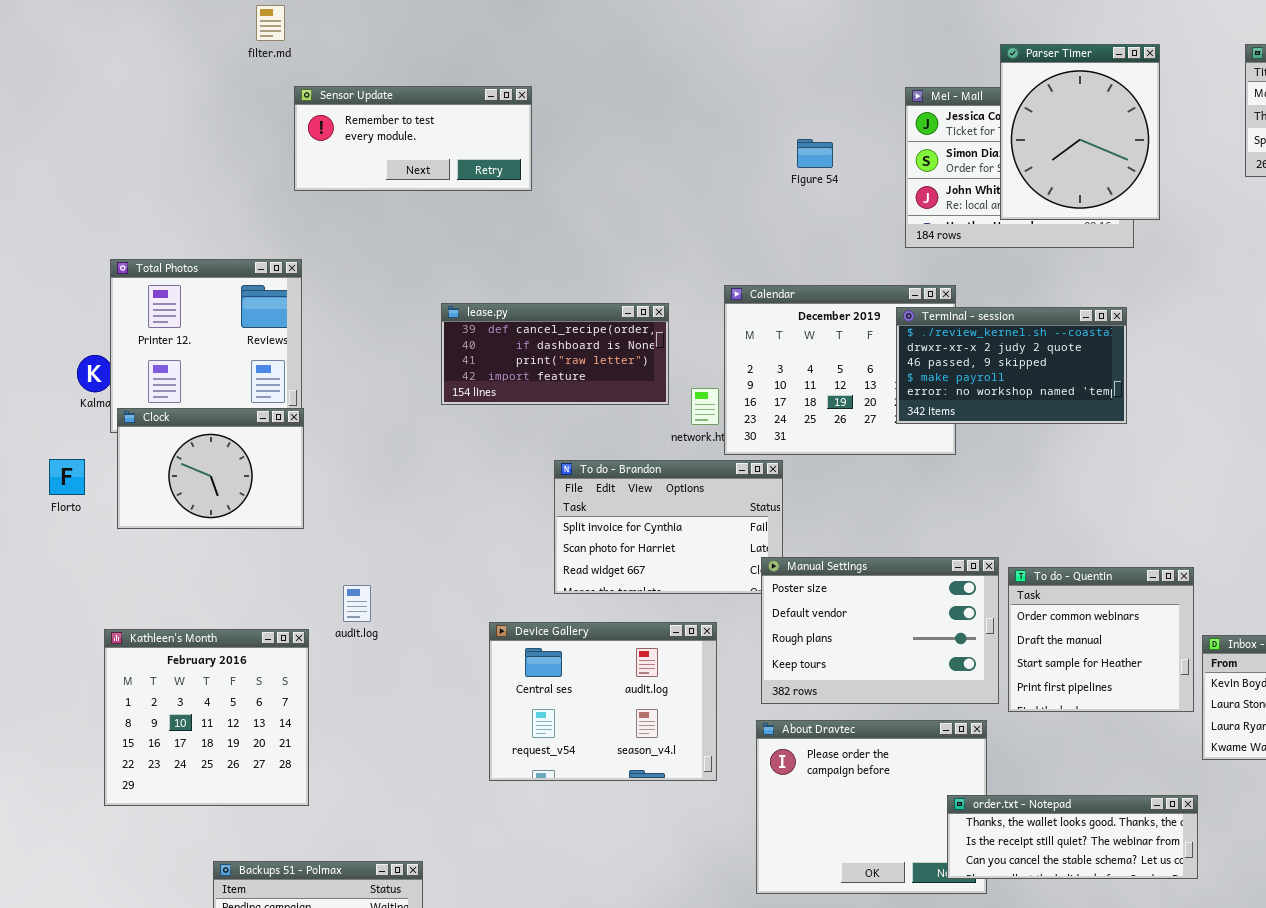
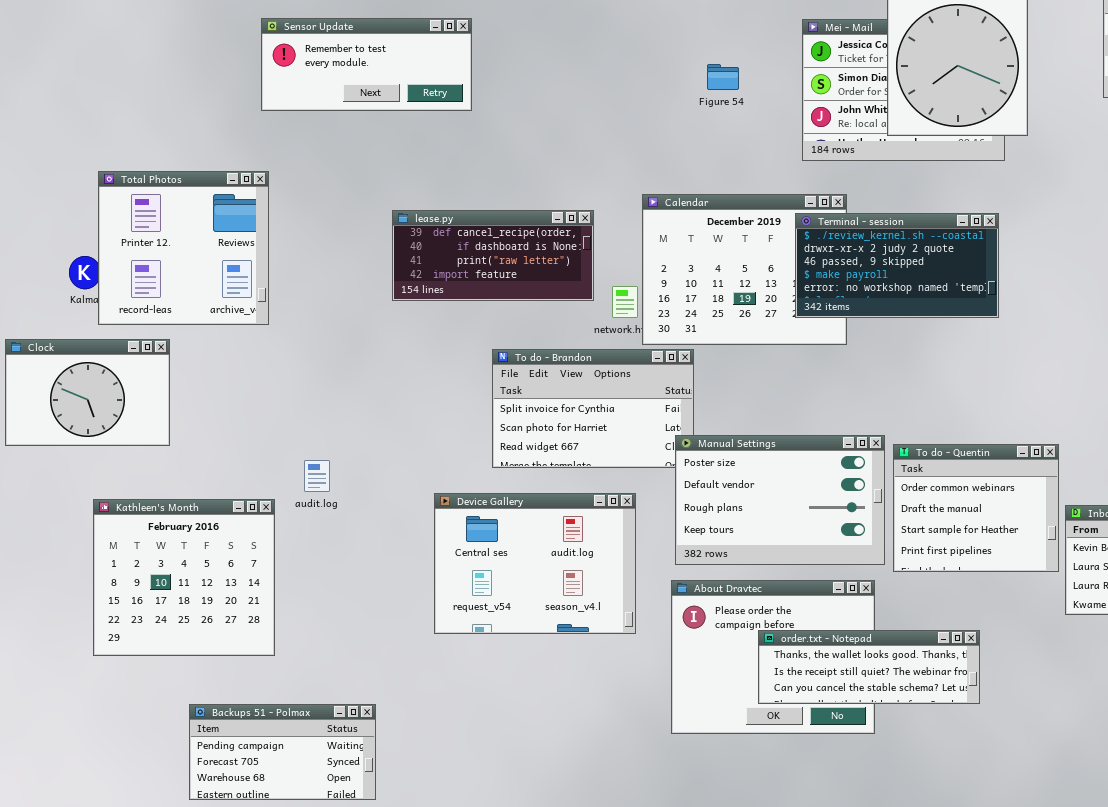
Clock: [117,408,304,529] -> [5,339,170,446], moved
order.txt - Notepad: [947,795,1198,879] -> [758,630,980,704], moved

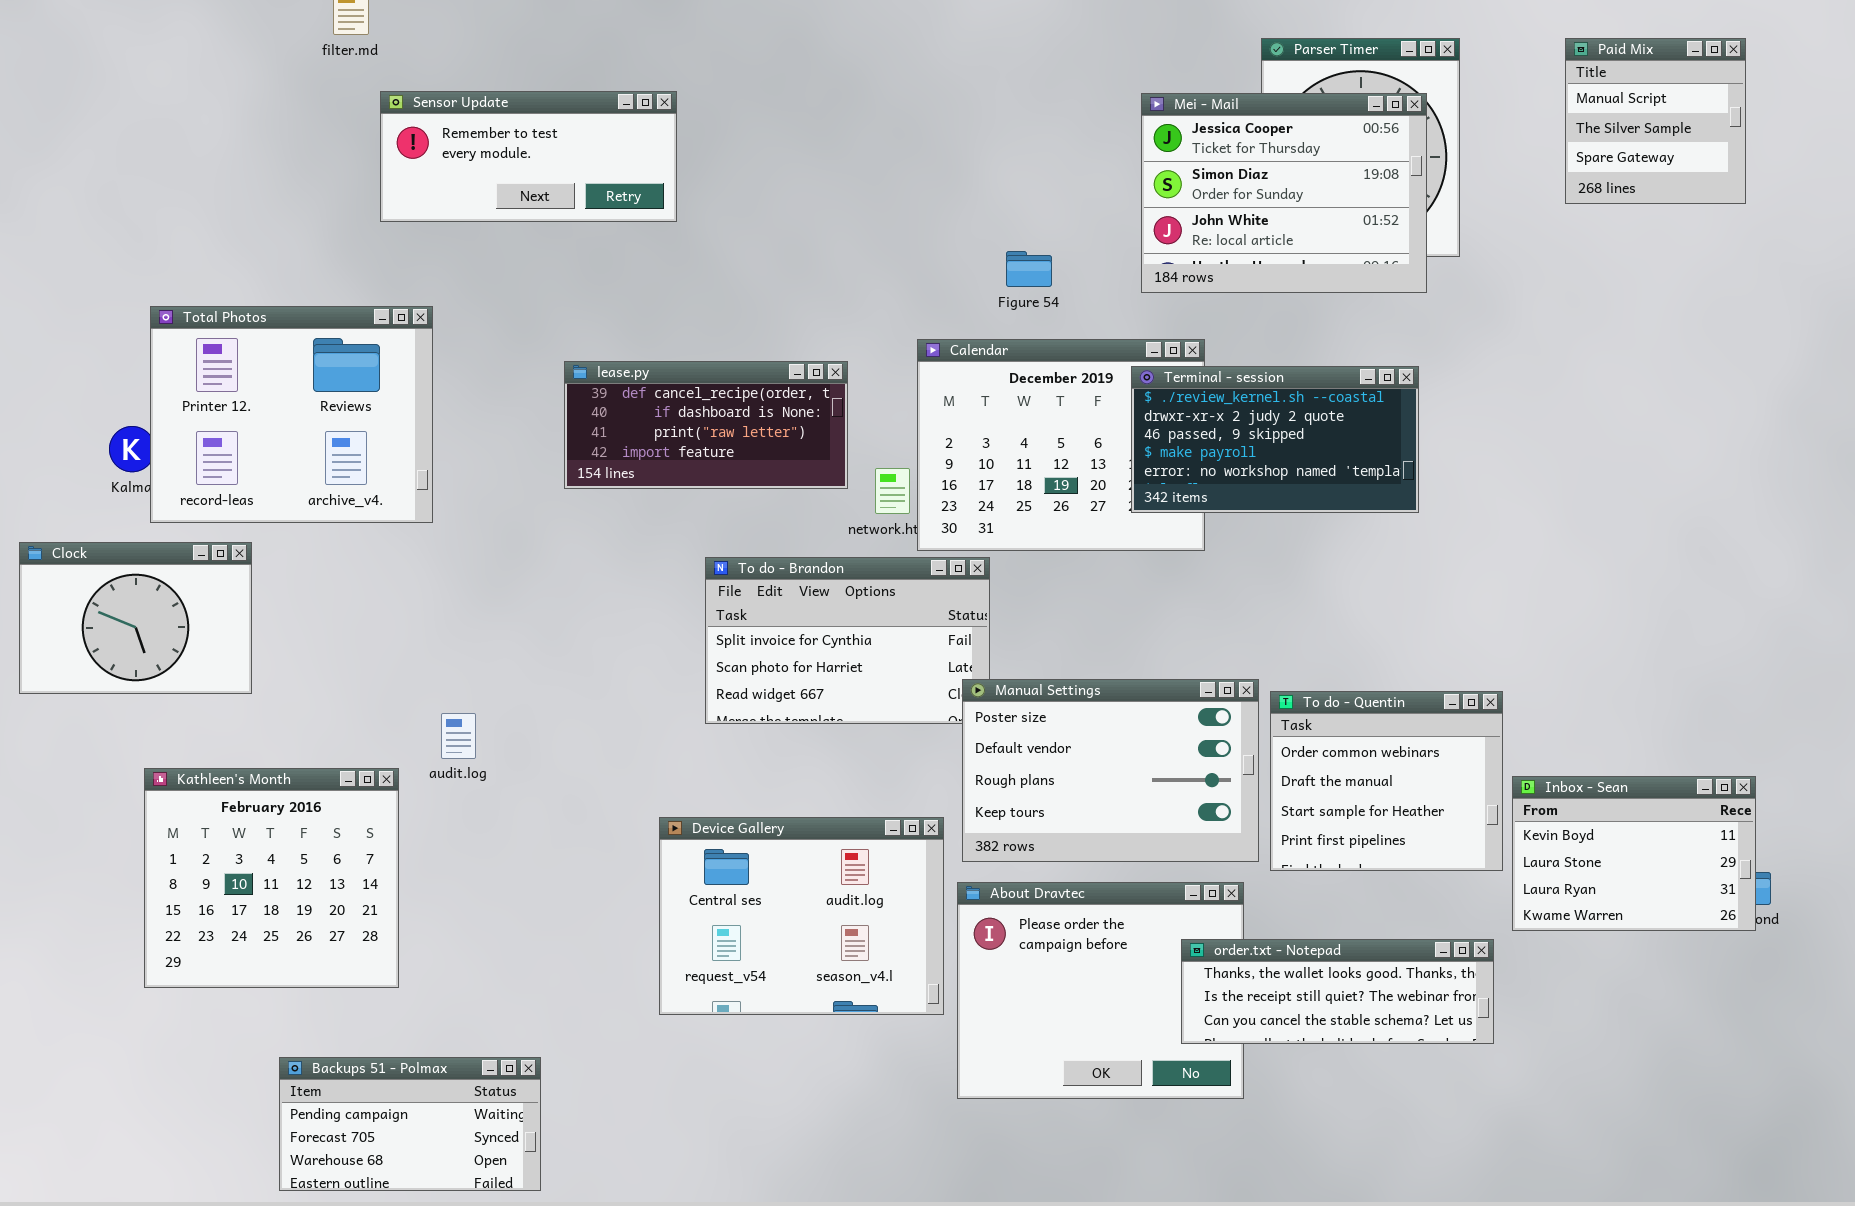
Mei - Mail: [802,19,1005,161] -> [1141,93,1427,293], raised
Figure 54: [707,64,739,90] -> [1006,251,1052,287], moved
Total Photos: [98,171,269,325] -> [150,306,433,523], resized
Device Gallery: [434,493,636,634] -> [659,817,944,1015], moved
order.txt - Notepad: [758,630,980,704] -> [1181,939,1494,1044], moved

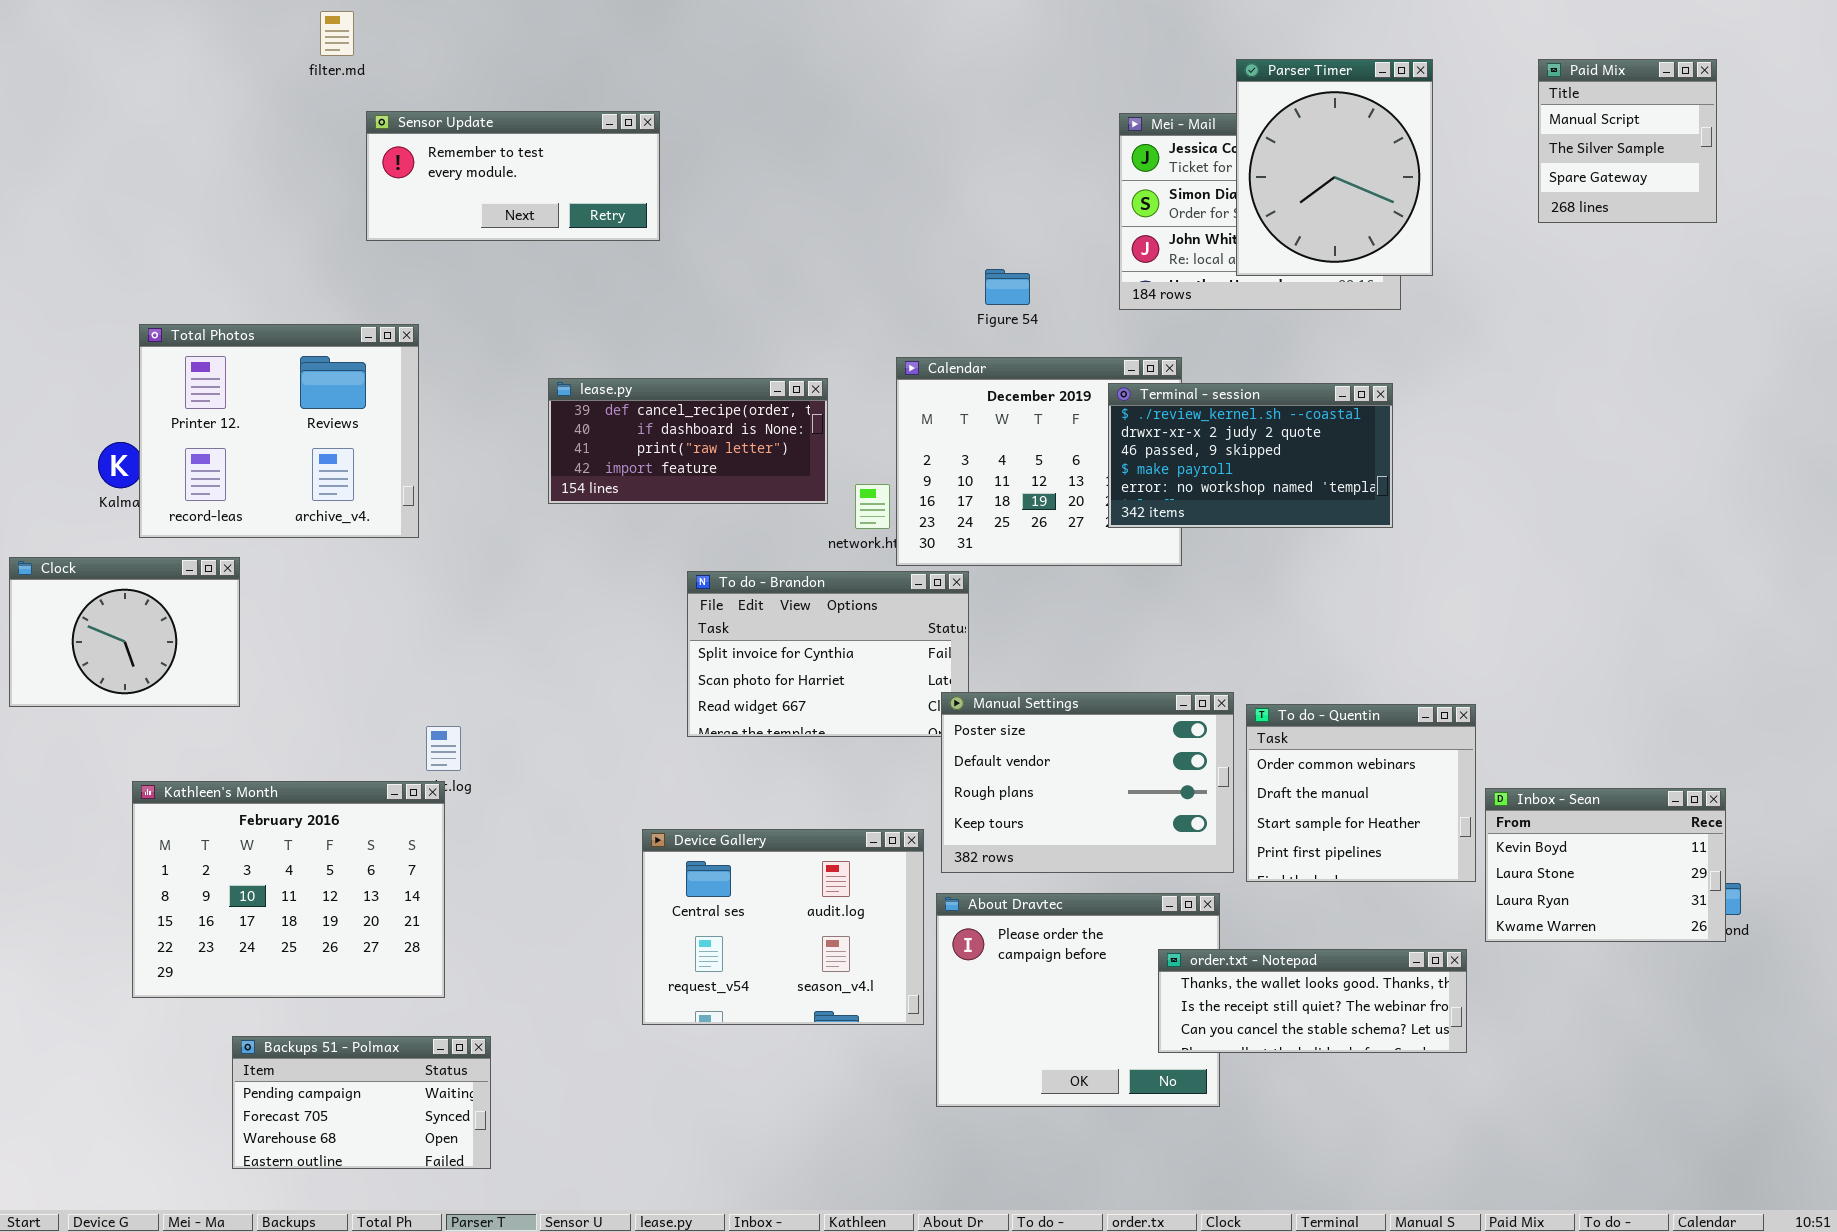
Parser Timer: [1261,38,1460,257] -> [1236,59,1433,276], raised
Kathleen's Month: [144,768,399,988] -> [132,781,445,998], resized
Backups 51 - Polmax: [279,1057,541,1191] -> [232,1036,491,1169], moved

